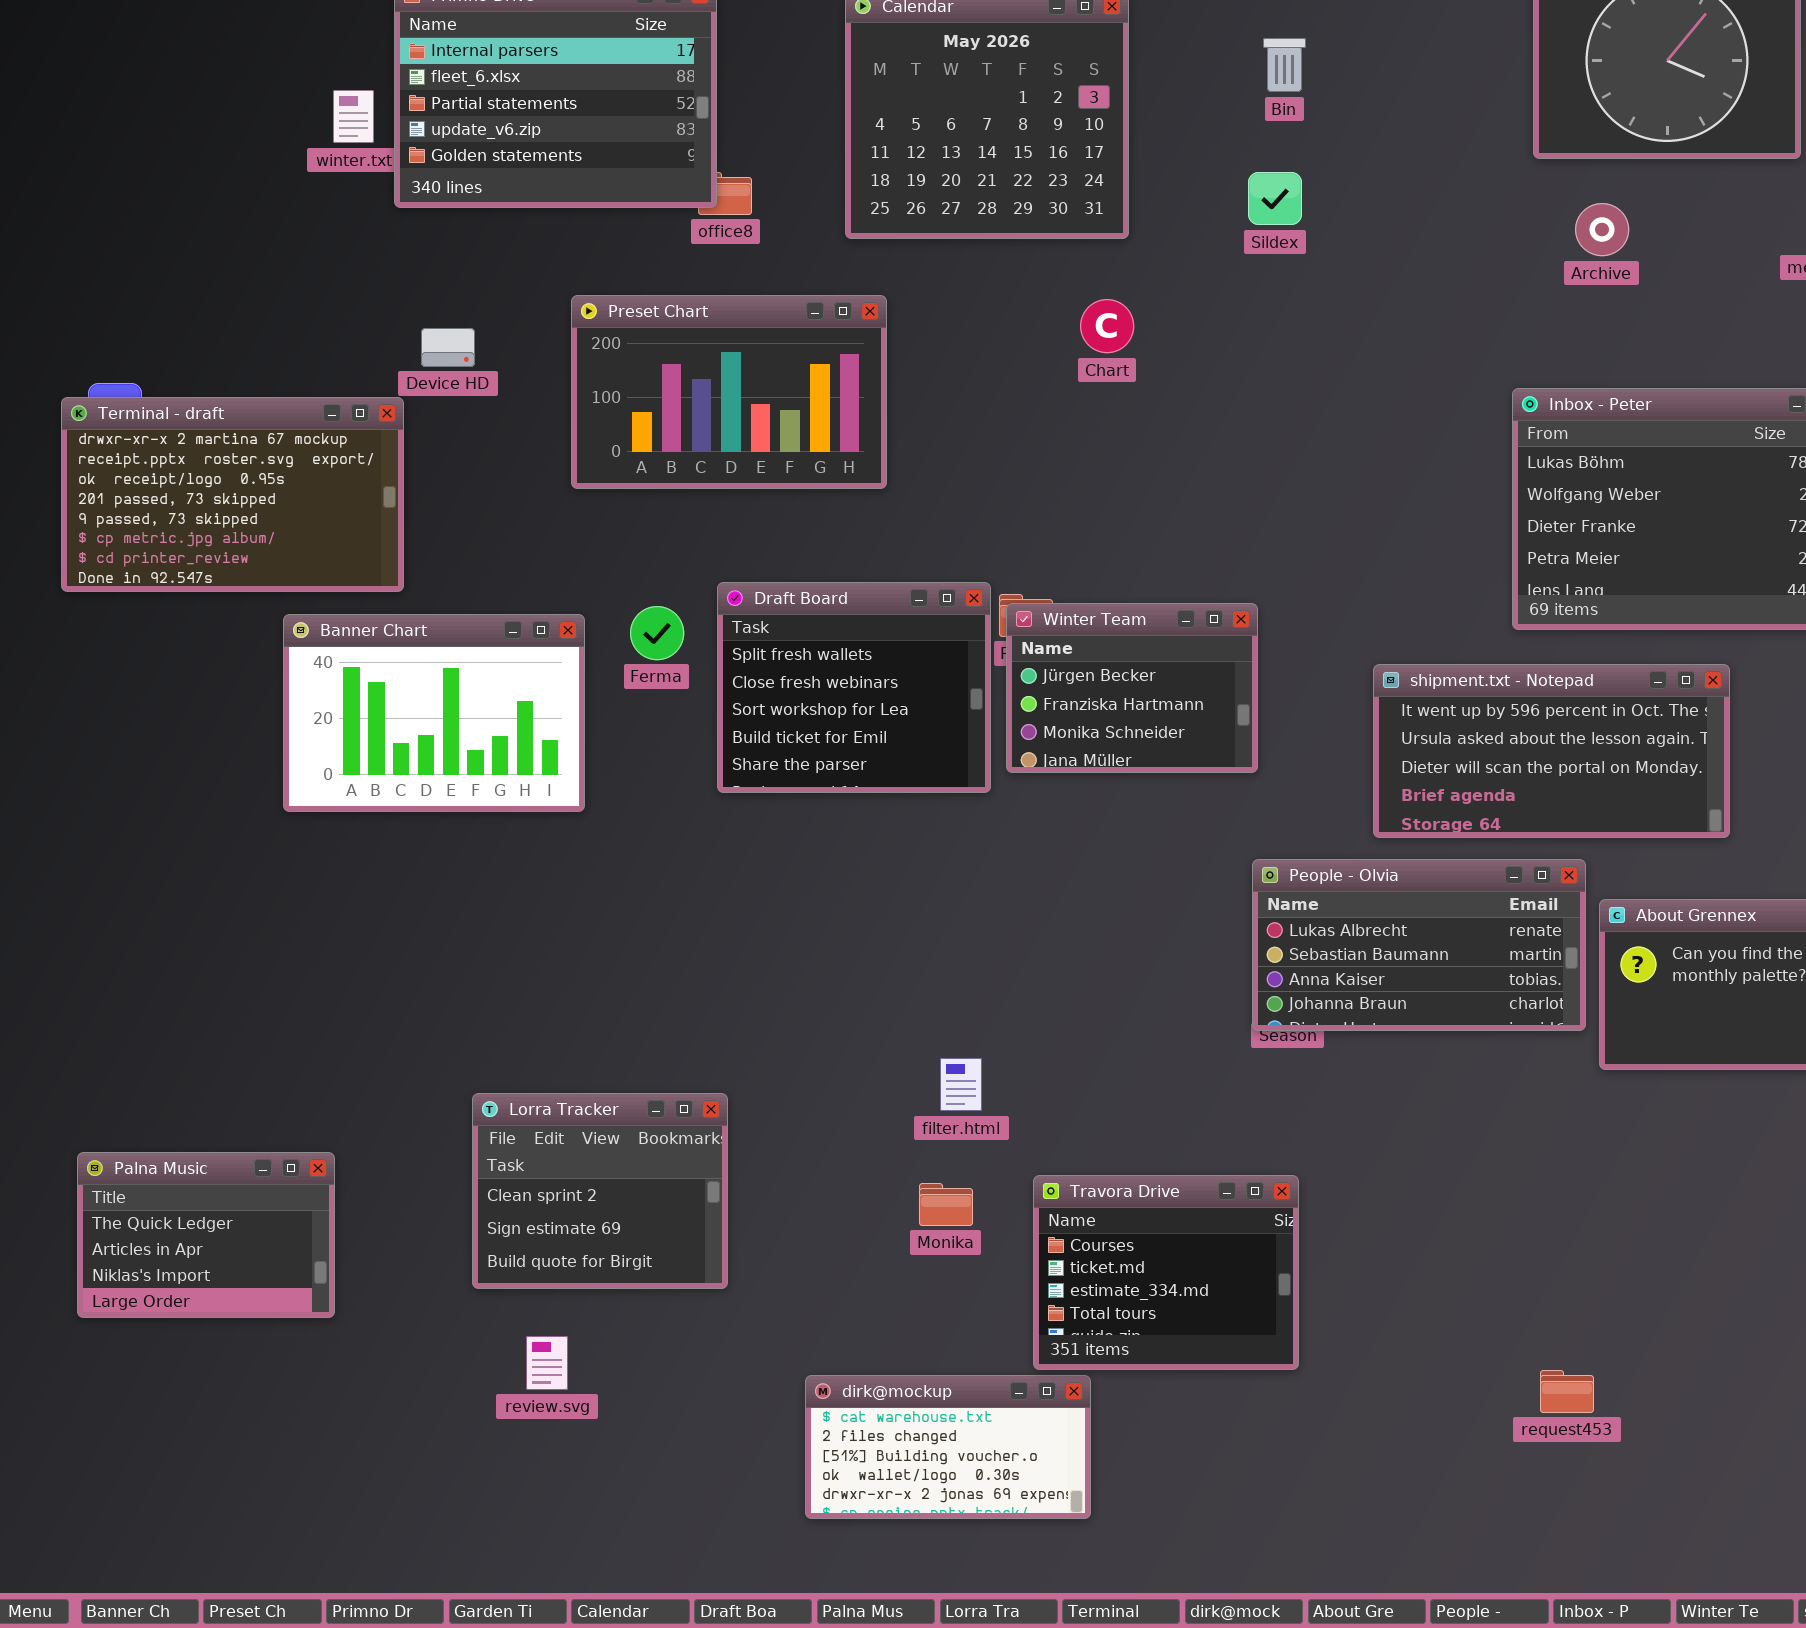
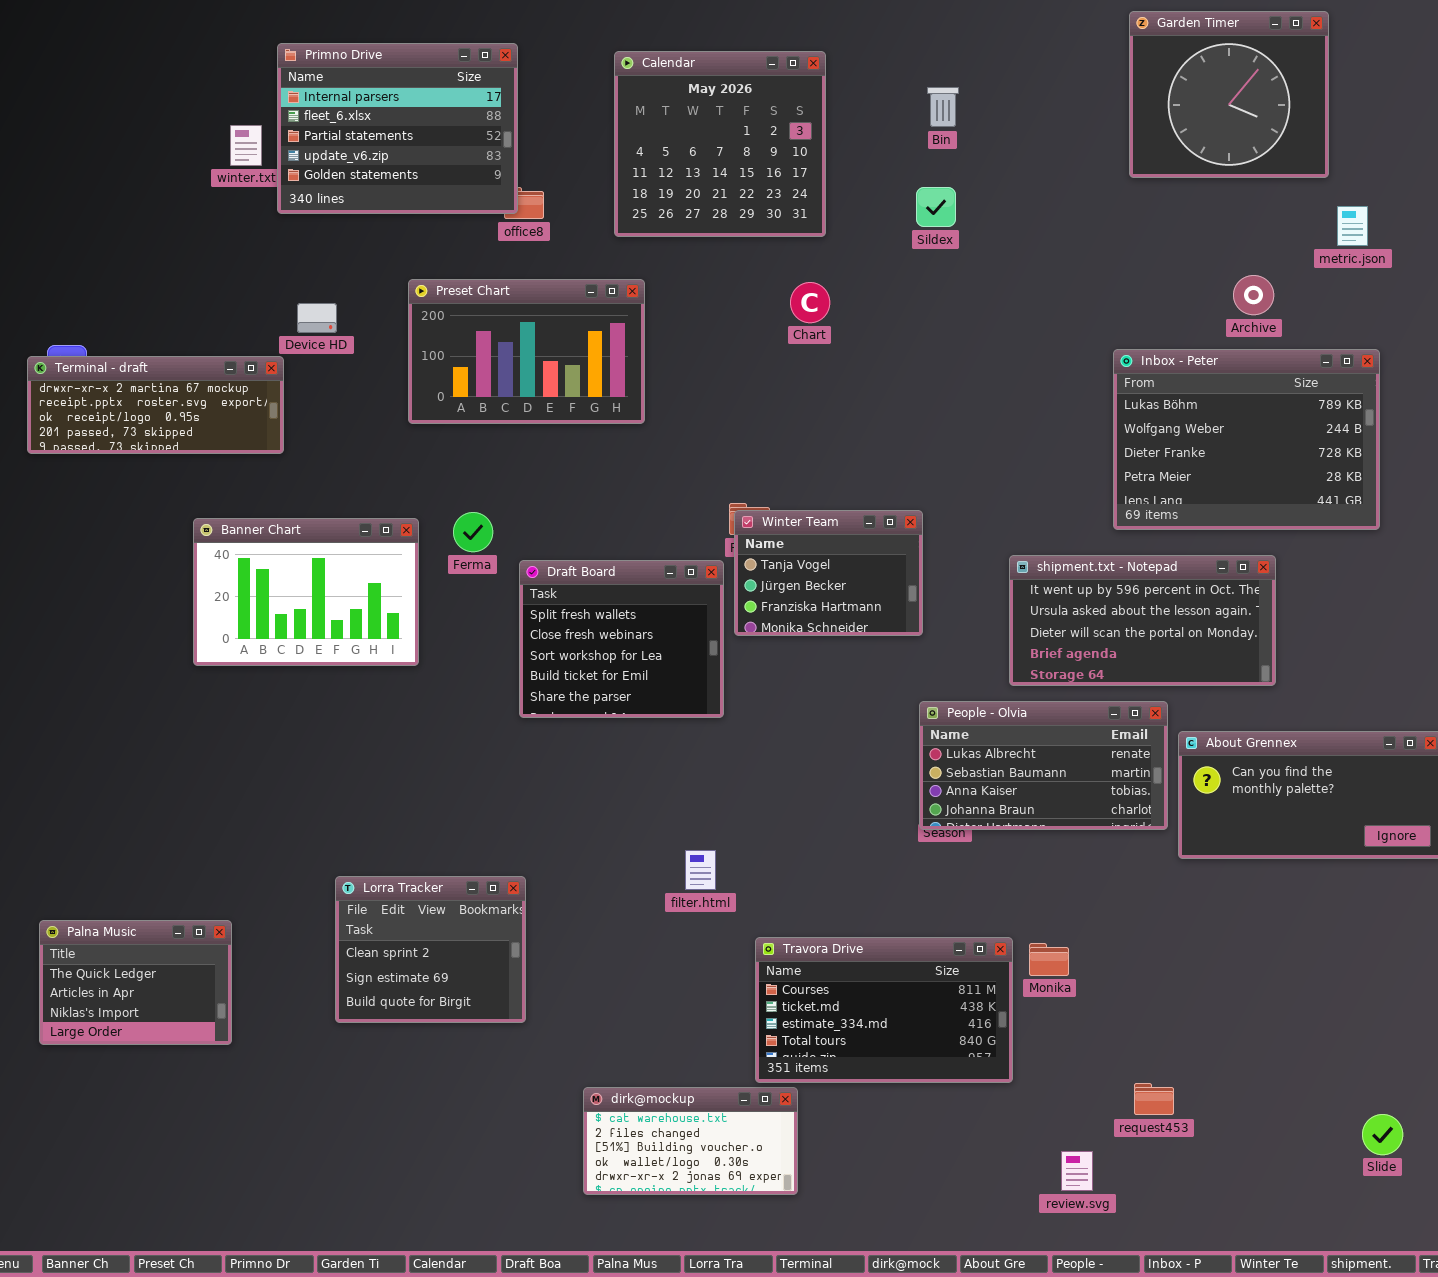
Archive: [1575,203,1629,256] -> [1233,275,1274,315], moved
Terminal - draft: [61,397,404,592] -> [27,356,284,454], resized
Draft Board: [717,582,991,793] -> [519,560,724,718], moved
Winter Team: [1006,603,1258,773] -> [734,510,923,636], scrolled up 1 row
Travora Drive: [1033,1175,1299,1370] -> [755,937,1013,1083], resized
Monika: [919,1183,973,1226] -> [1029,943,1069,976], moved
review.svg: [526,1336,568,1390] -> [1061,1151,1093,1191], moved

